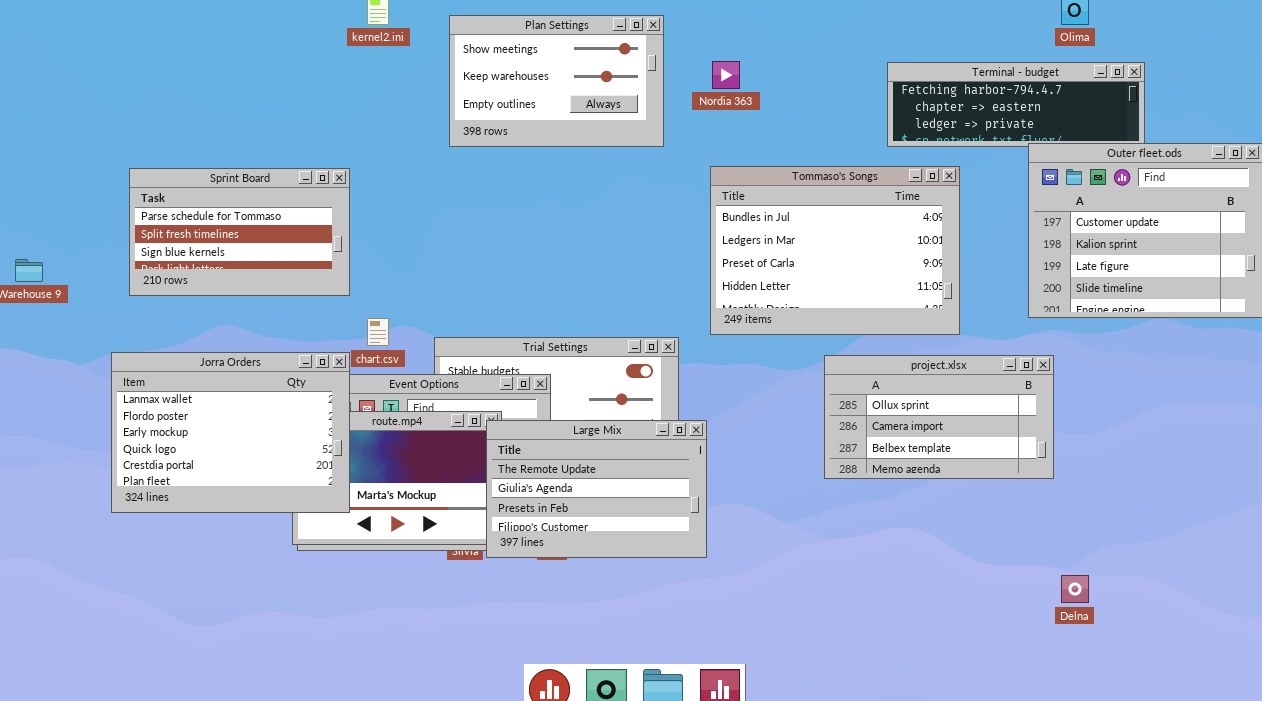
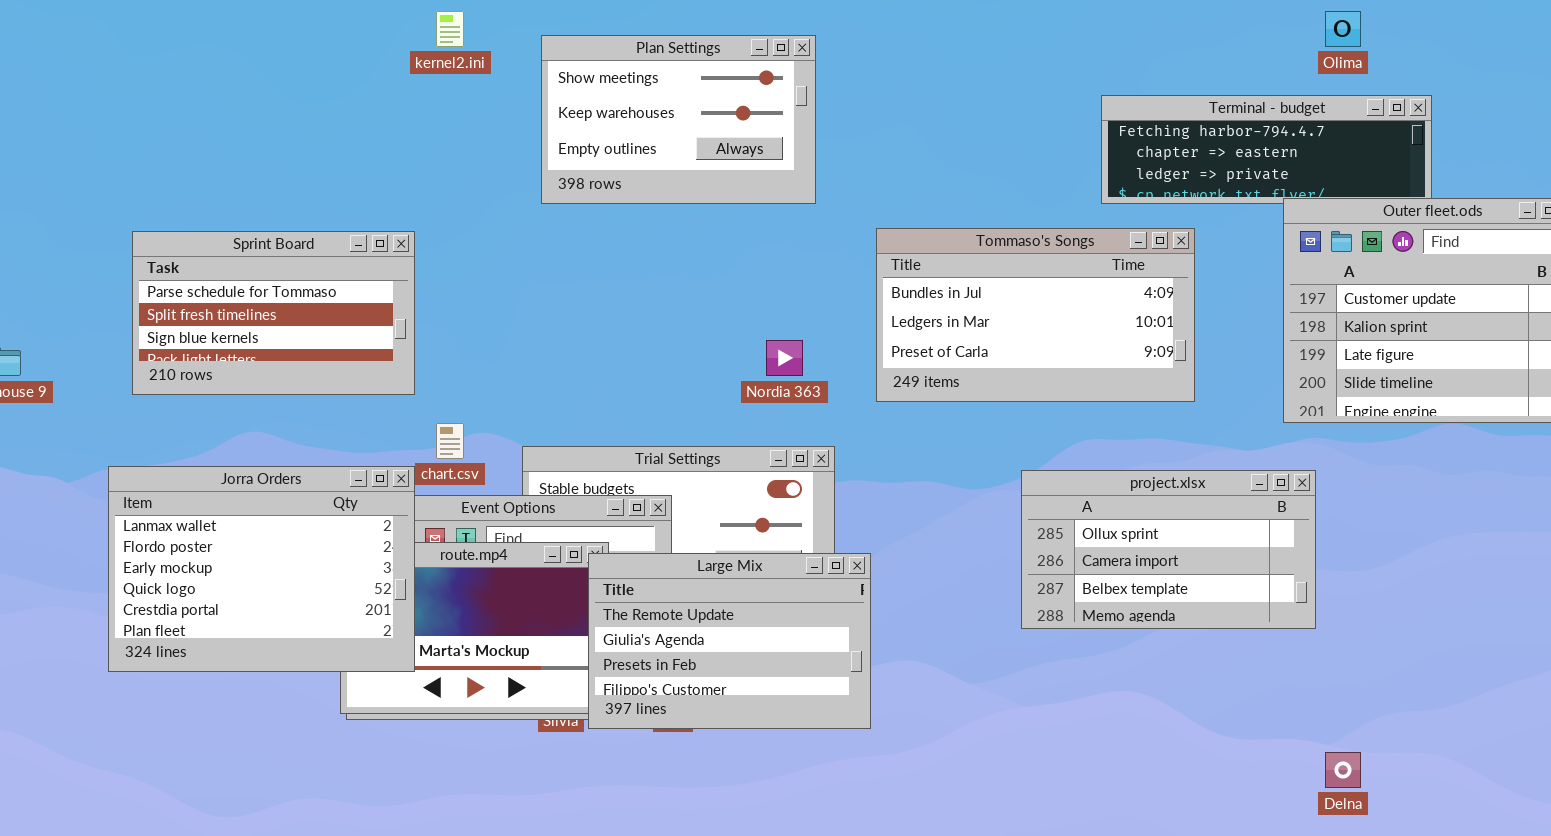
Nordia 363: [712,61,740,89] -> [766,340,803,376], moved
Tommaso's Songs: [710,166,960,335] -> [876,228,1195,402], resized

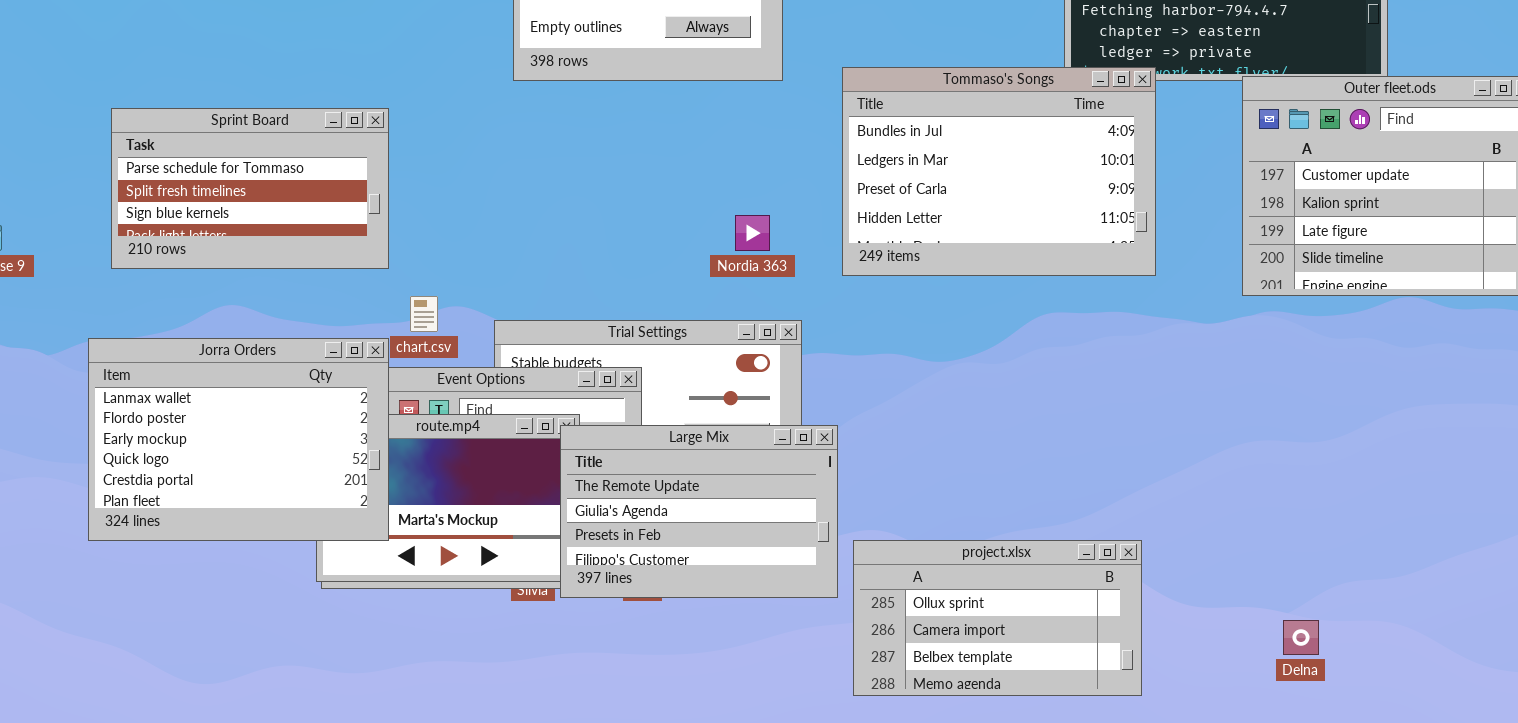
Tommaso's Songs: [876,228,1195,402] -> [842,67,1156,276], resized
project.xlsx: [1021,470,1316,629] -> [853,540,1142,696], moved

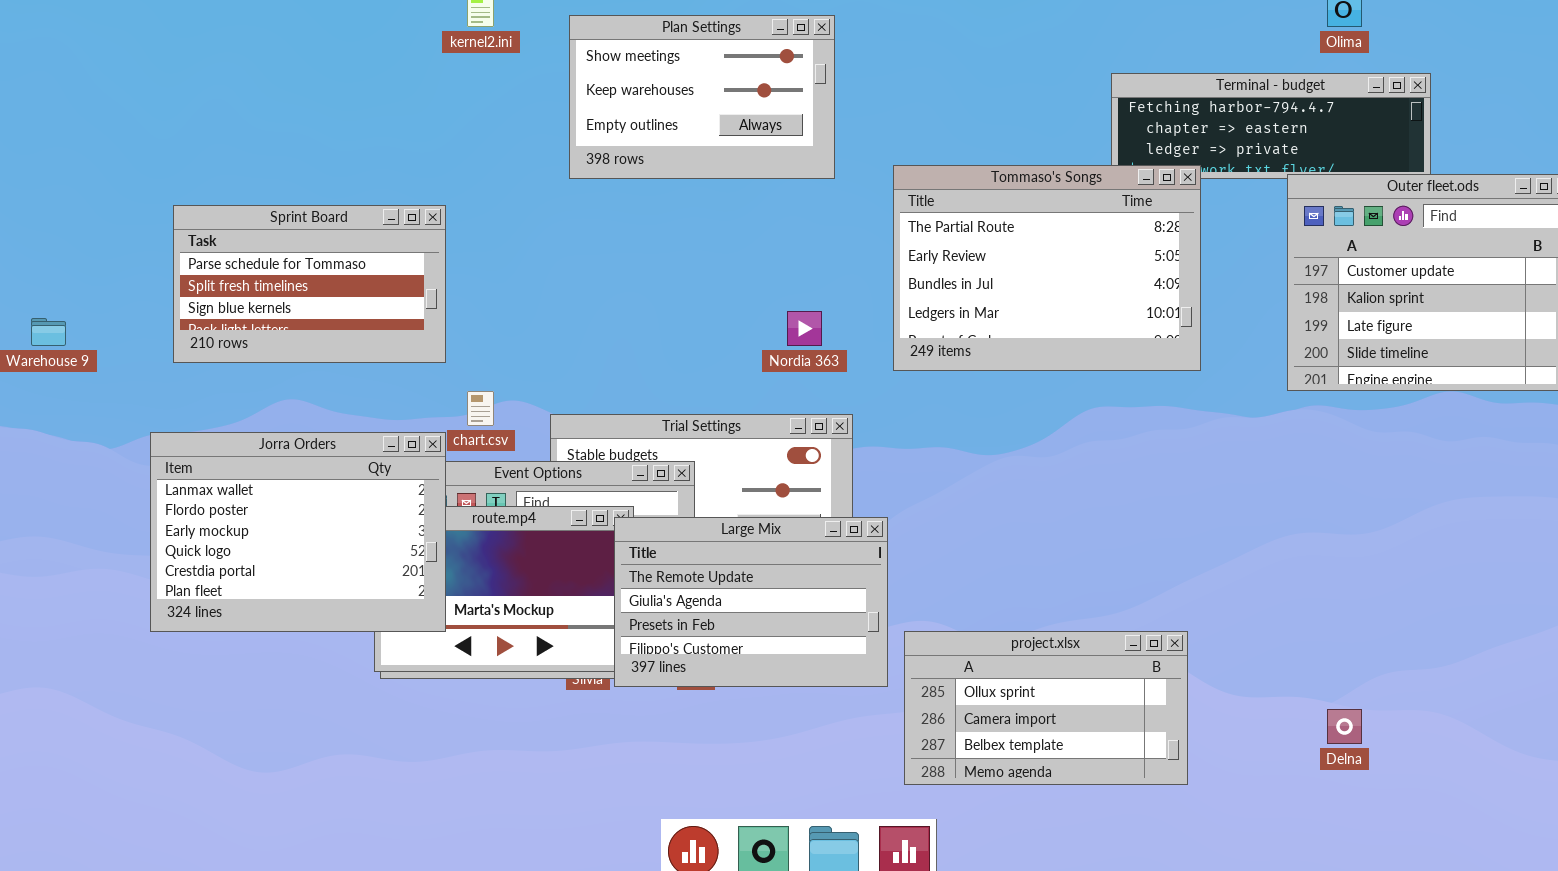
Tommaso's Songs: [842,67,1156,276] -> [893,165,1201,371], scrolled up 2 rows

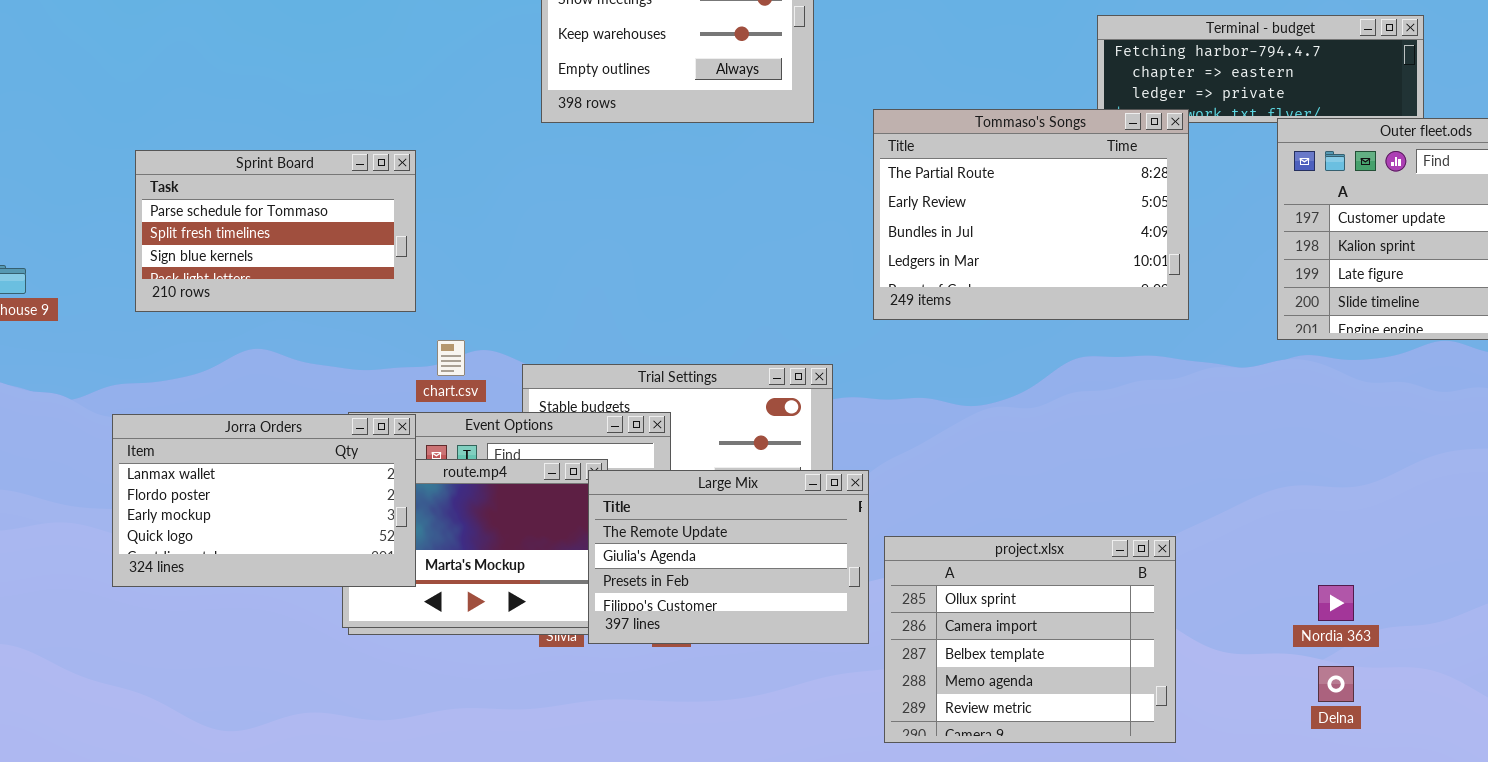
Nordia 363: [787,311,822,346] -> [1318,585,1354,621], moved
Jorra Orders: [150,432,446,632] -> [112,414,416,587], resized
project.xlsx: [904,631,1188,785] -> [884,536,1176,743], resized

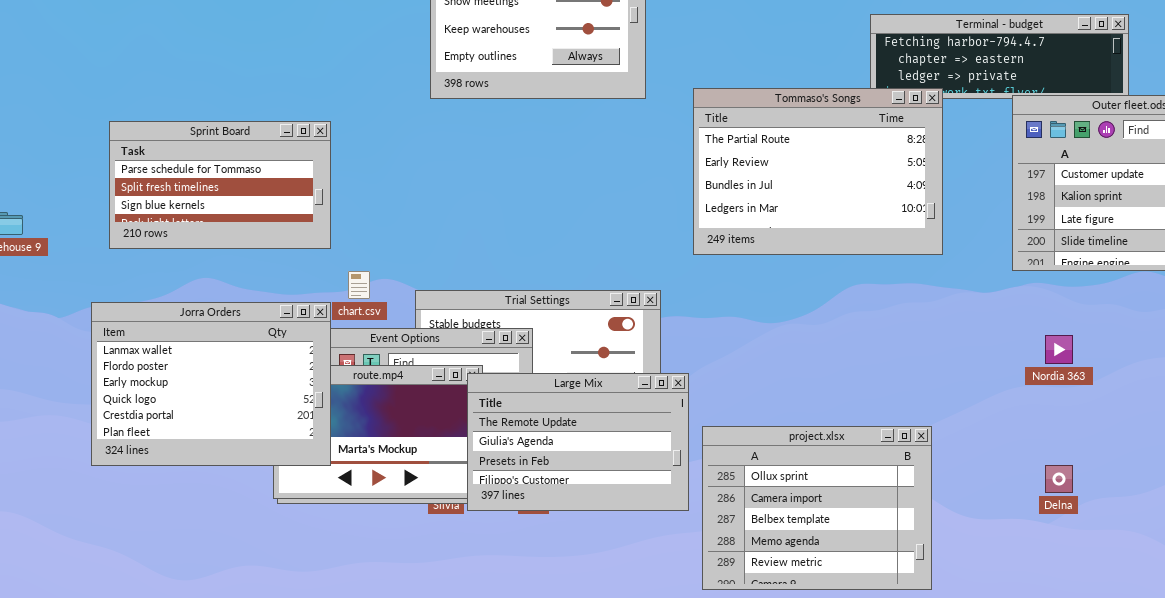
Jorra Orders: [112,414,416,587] -> [91,302,331,466], resized
Nordia 363: [1318,585,1354,621] -> [1045,335,1073,364], moved
Delna: [1318,666,1354,702] -> [1045,465,1073,493], moved

